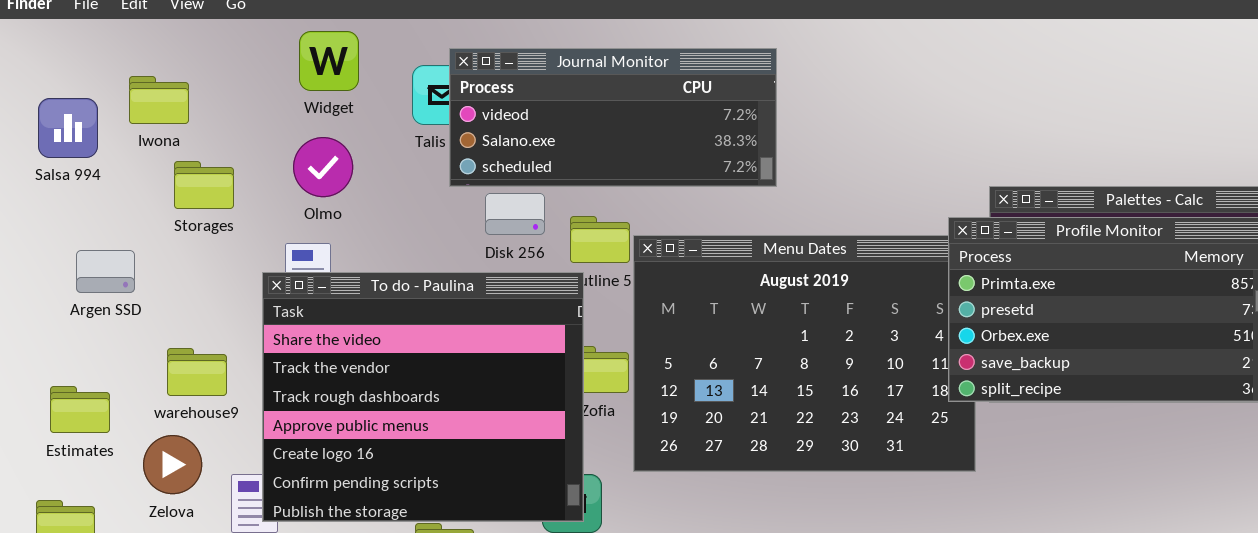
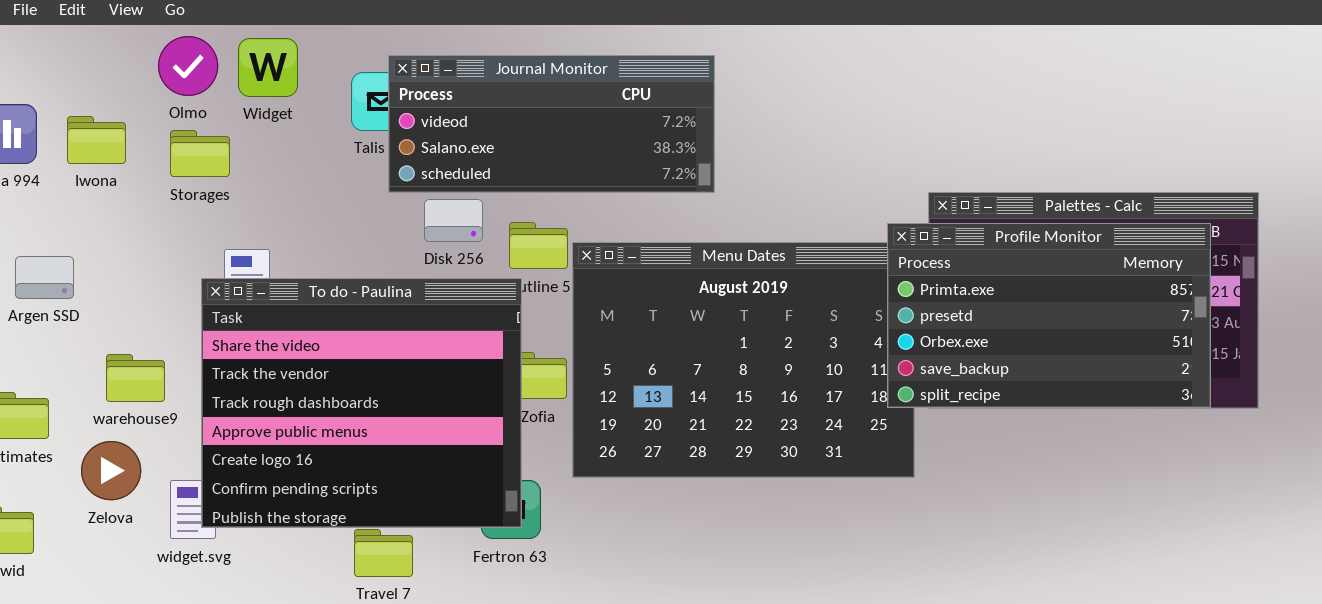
Iwona: [129,76,189,124] -> [67,116,126,164], moved
Olmo: [293,137,353,197] -> [158,36,218,96], moved
Storages: [174,161,234,209] -> [170,130,230,177], moved

